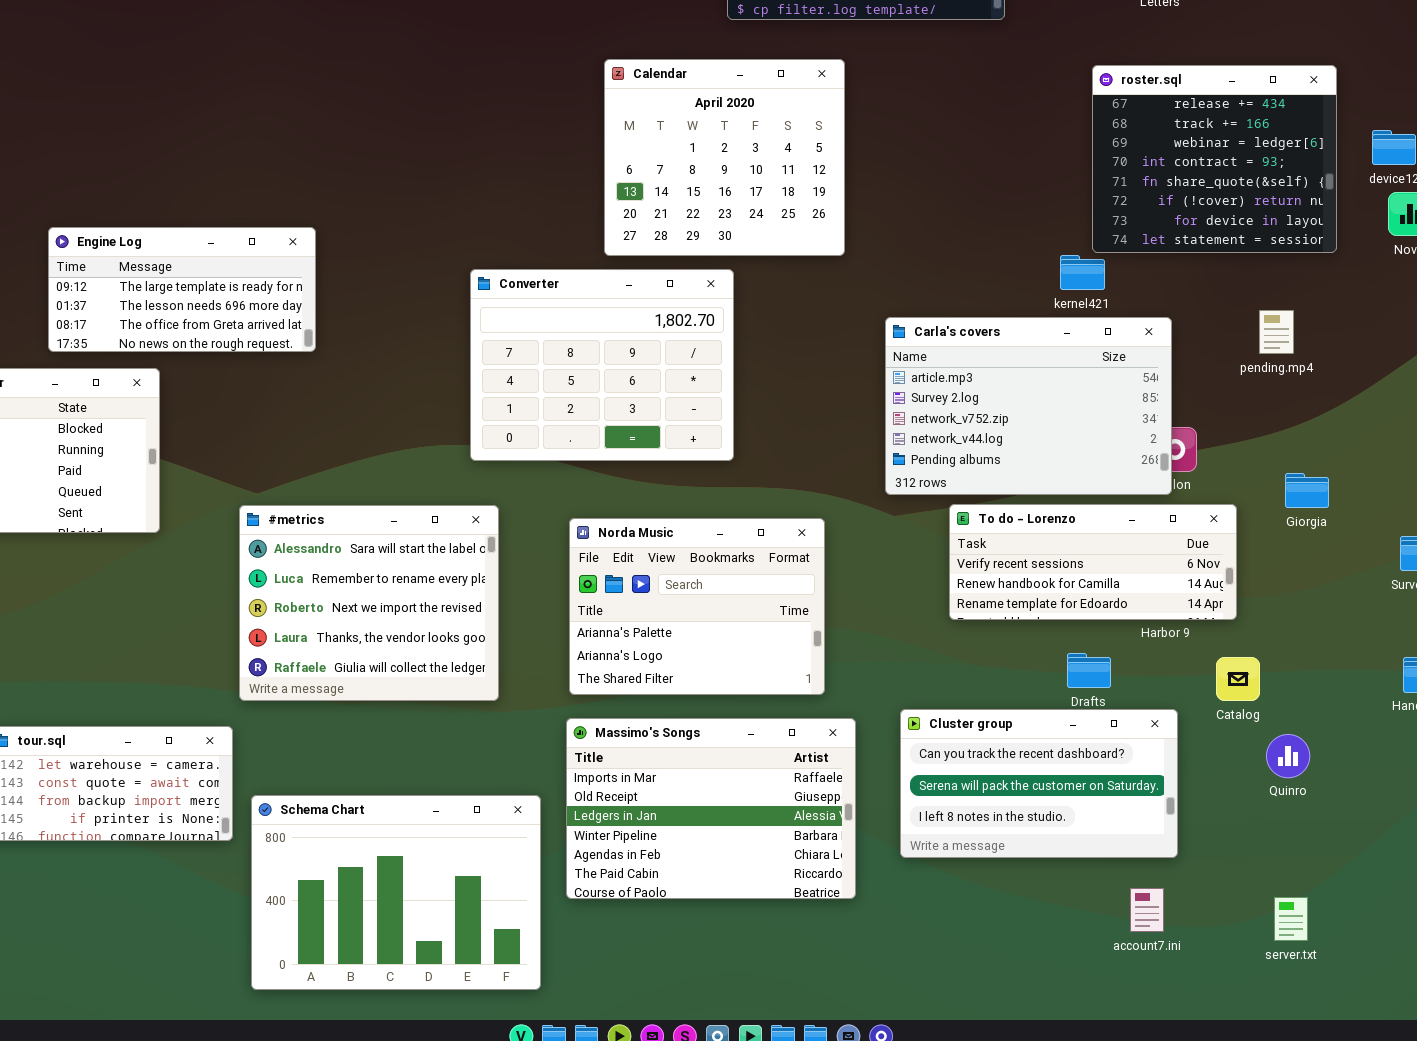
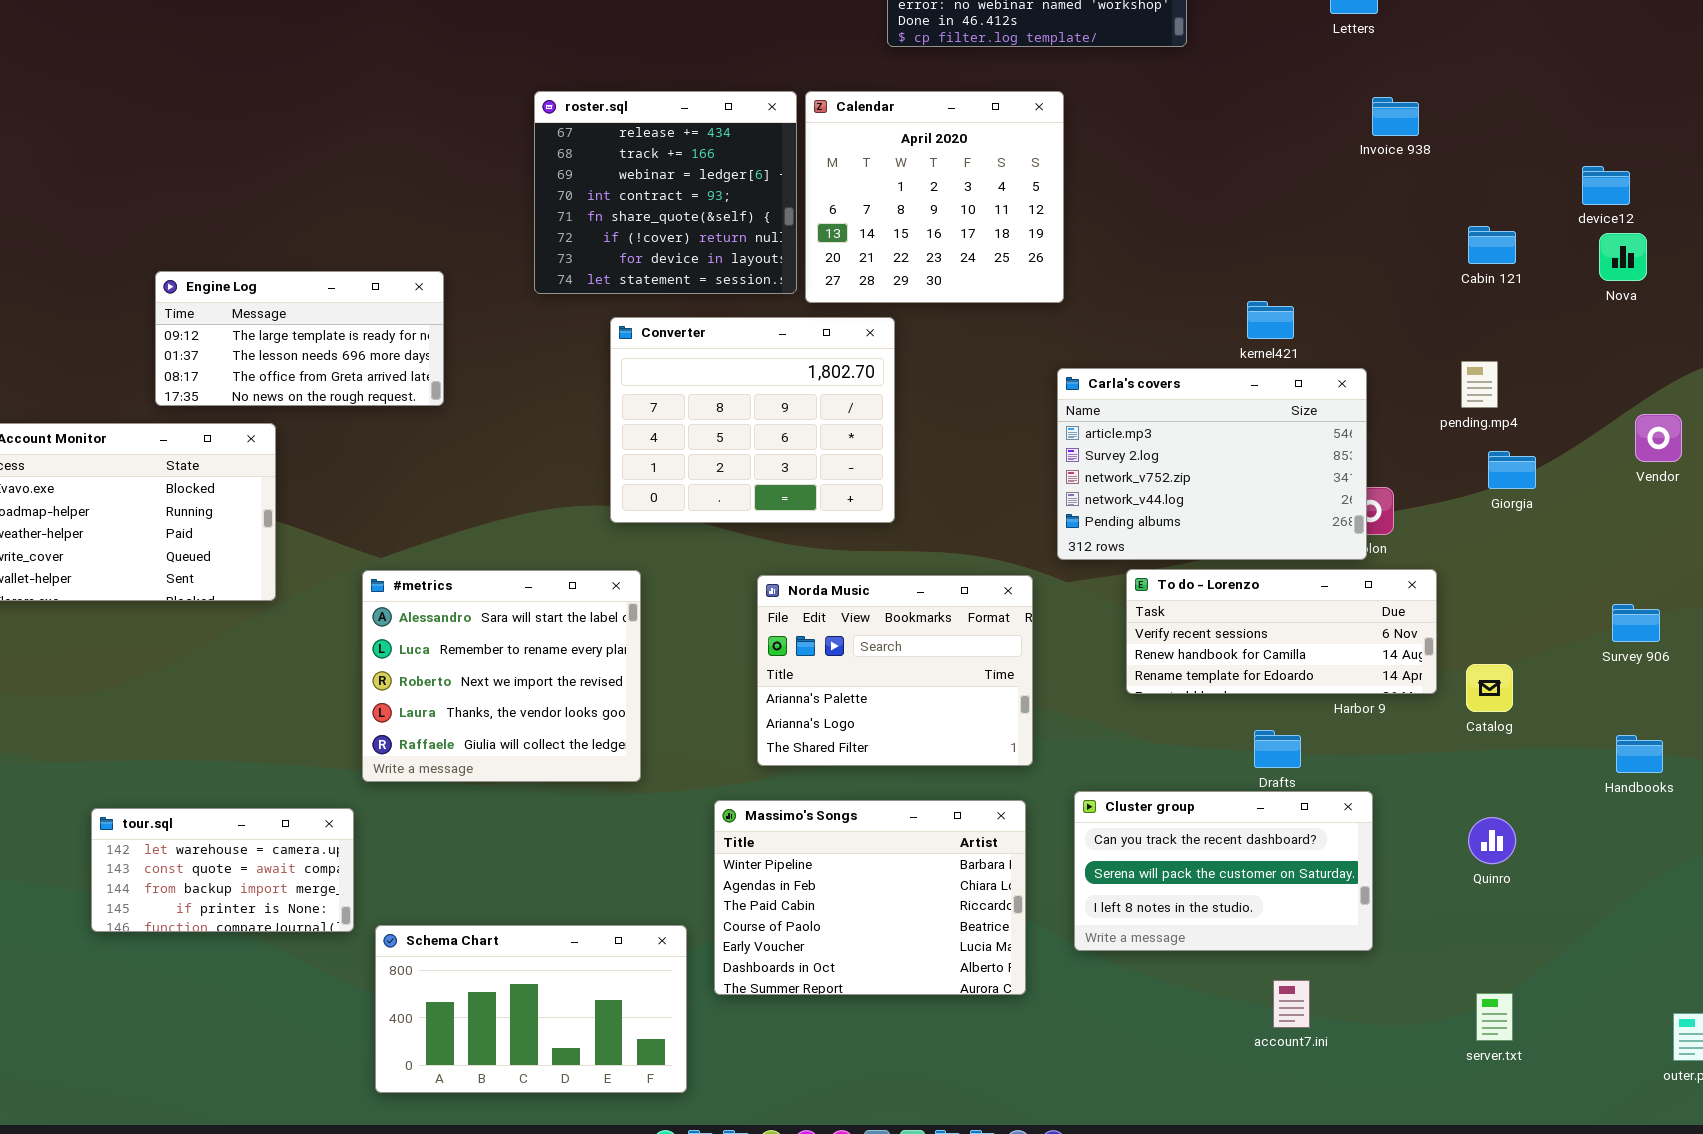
Calendar: [604,59,845,256] -> [805,91,1064,303], moved
roster.sql: [1092,65,1337,253] -> [534,91,797,294], moved
Giorgia: [1285,473,1329,508] -> [1488,451,1536,489], moved
Norda Music: [569,518,825,695] -> [757,575,1033,766], moved
Catalog: [1216,657,1260,701] -> [1466,664,1513,712], moved
Massimo's Songs: [566,718,856,899] -> [714,800,1026,995], scrolled down 3 rows
Schema Chart: [251,795,541,990] -> [375,925,687,1093], resized
account7.ini: [1130,888,1164,932] -> [1273,980,1310,1028], moved

